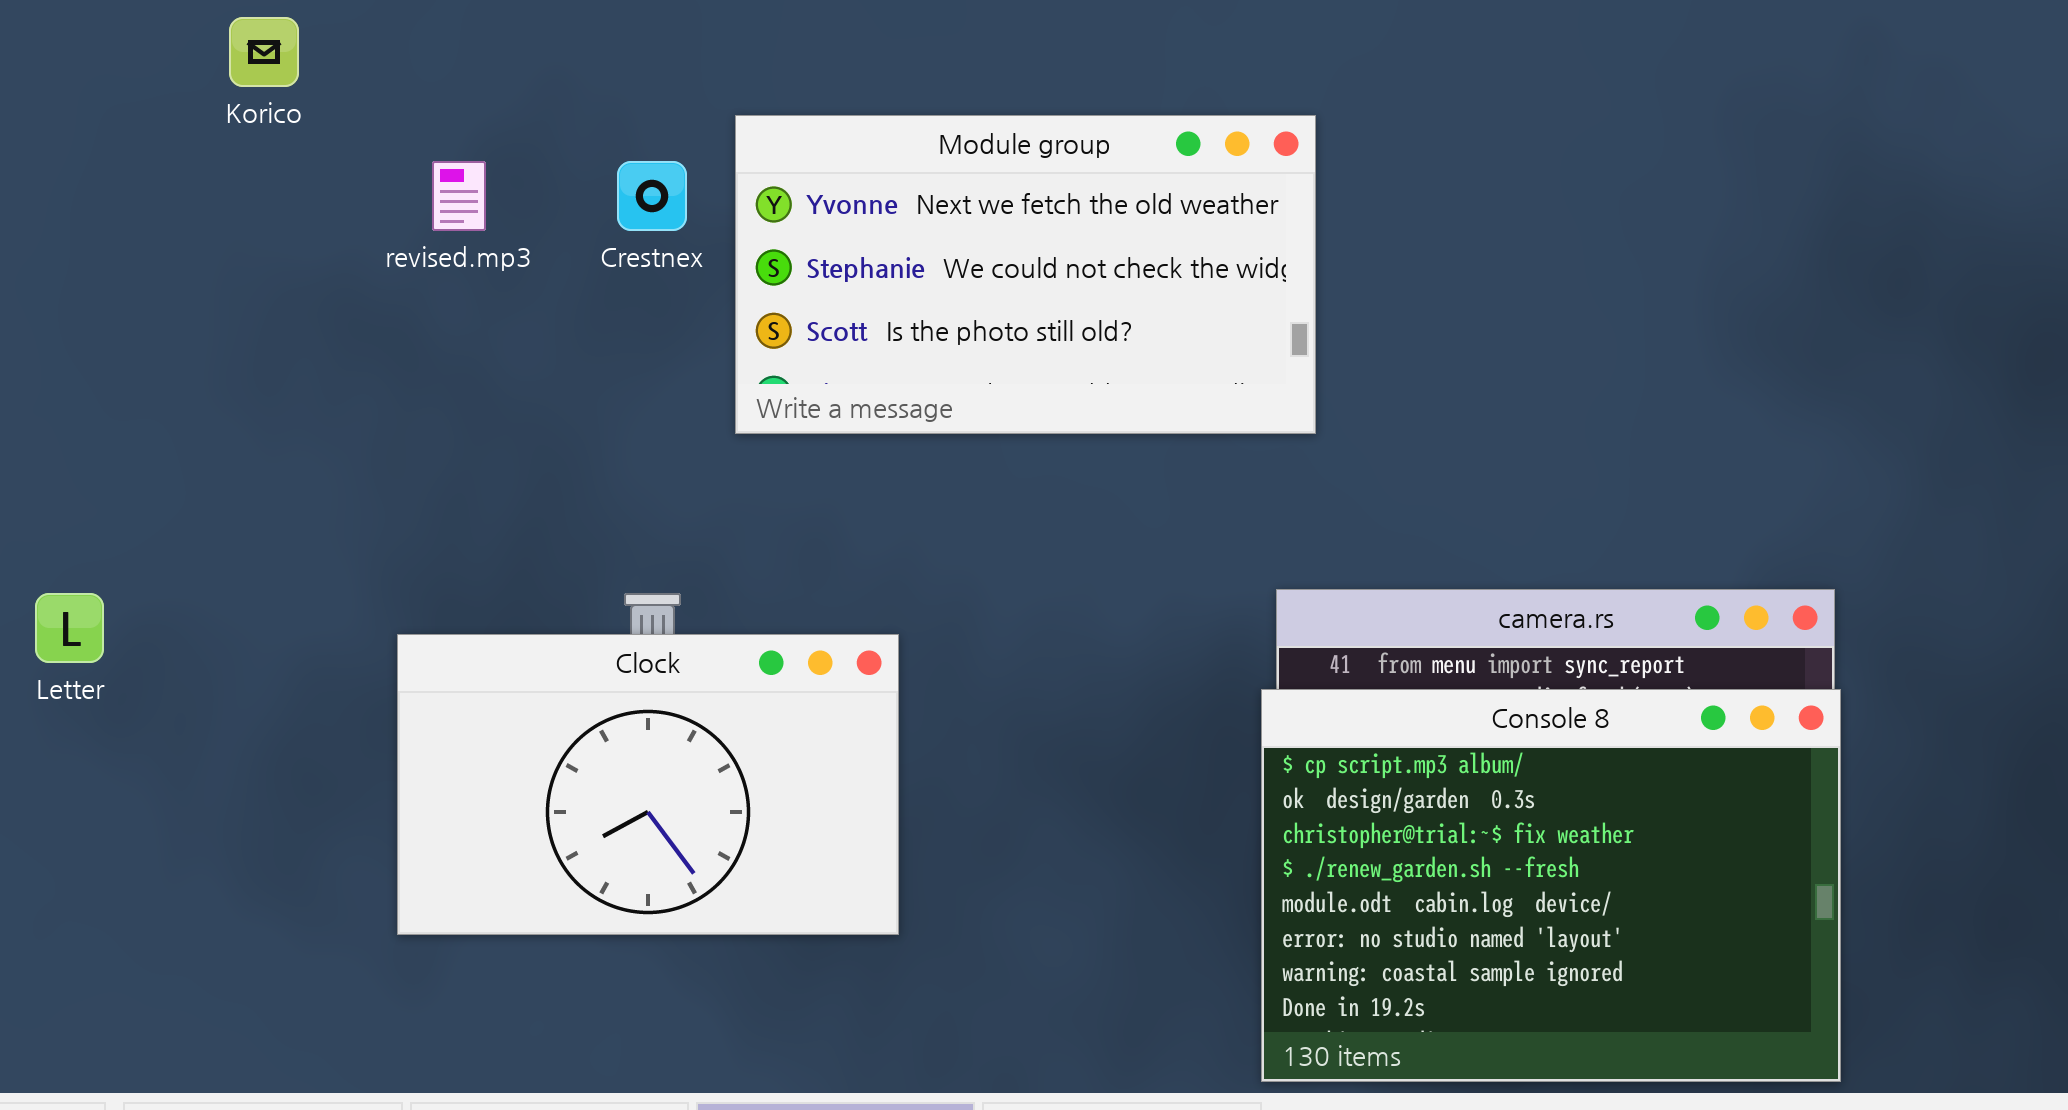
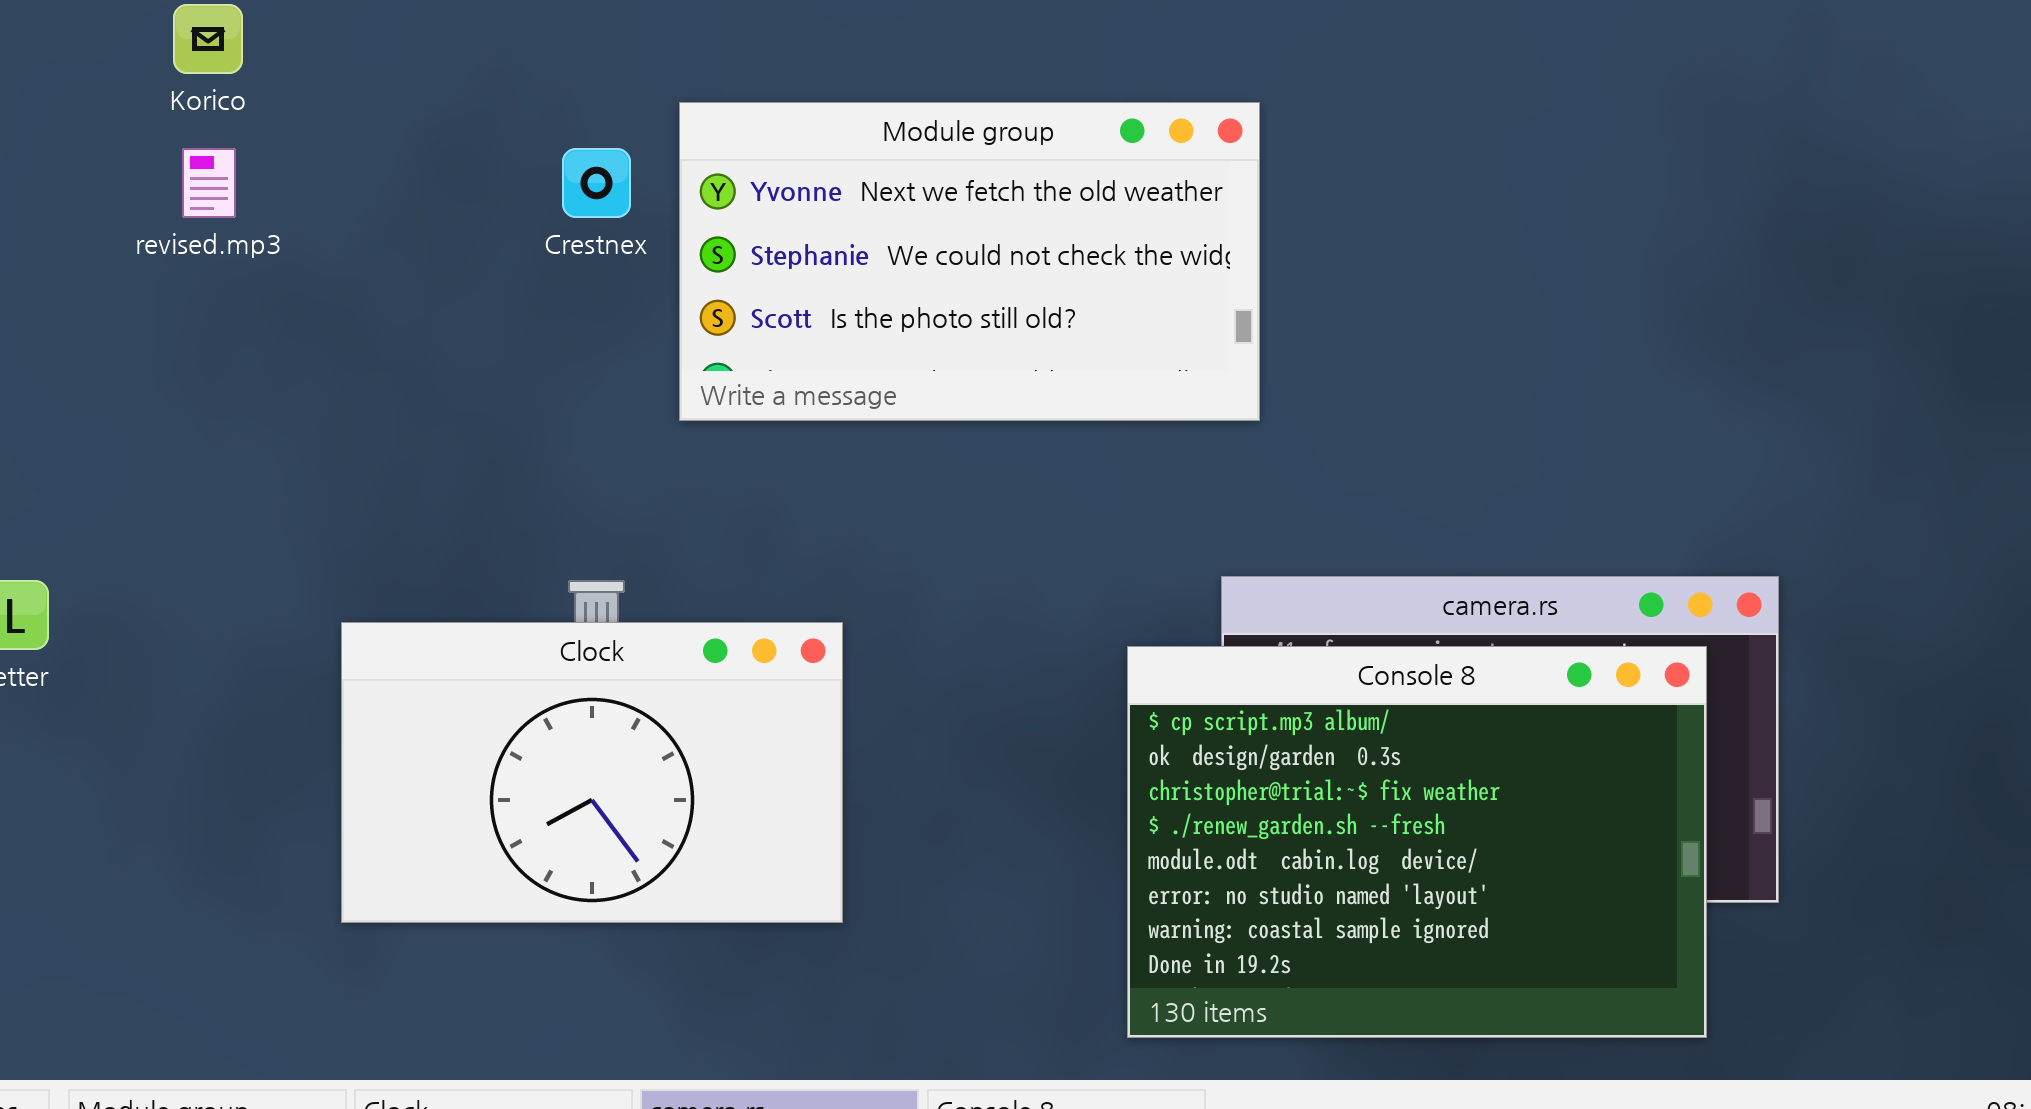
revised.mp3: [432,161,486,231] -> [182,148,236,218], moved
Console 8: [1261,689,1841,1082] -> [1127,646,1707,1038], moved

